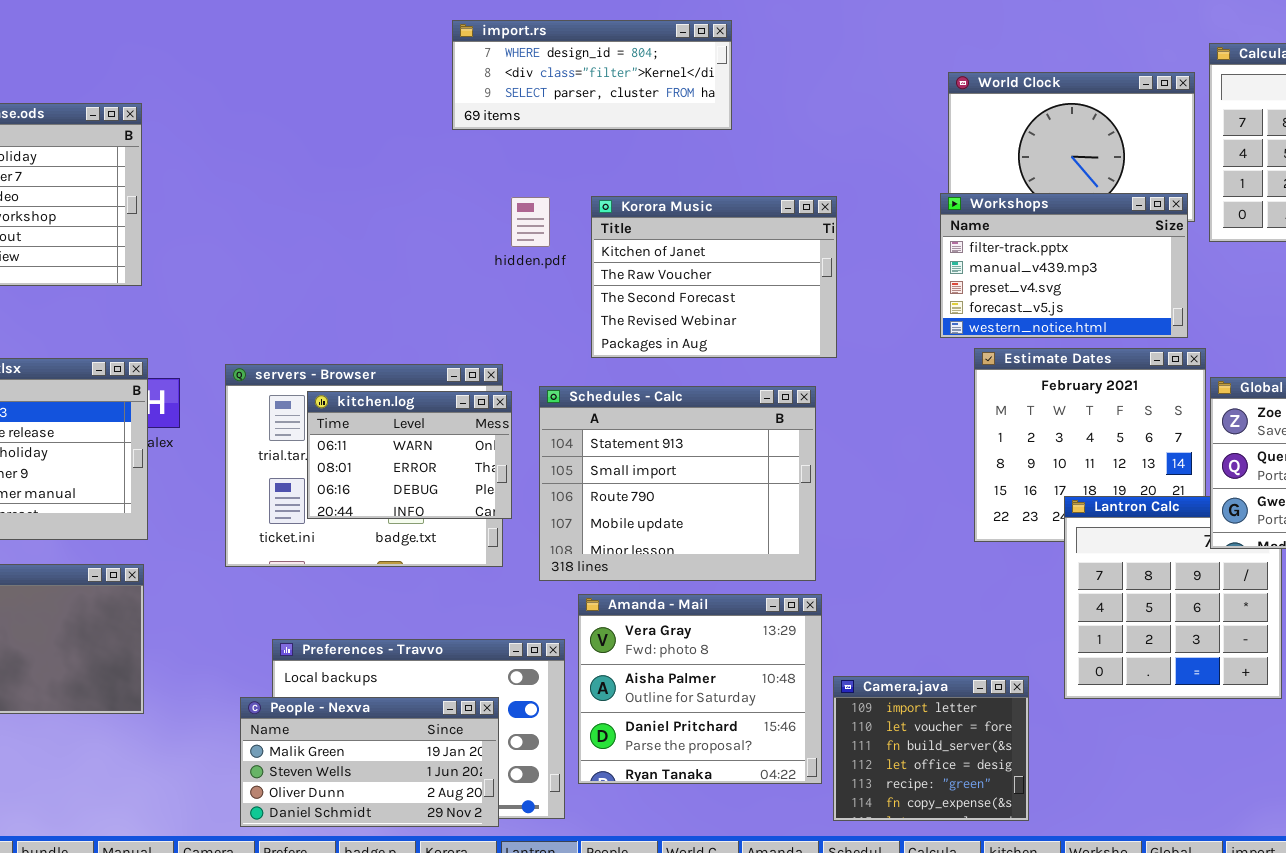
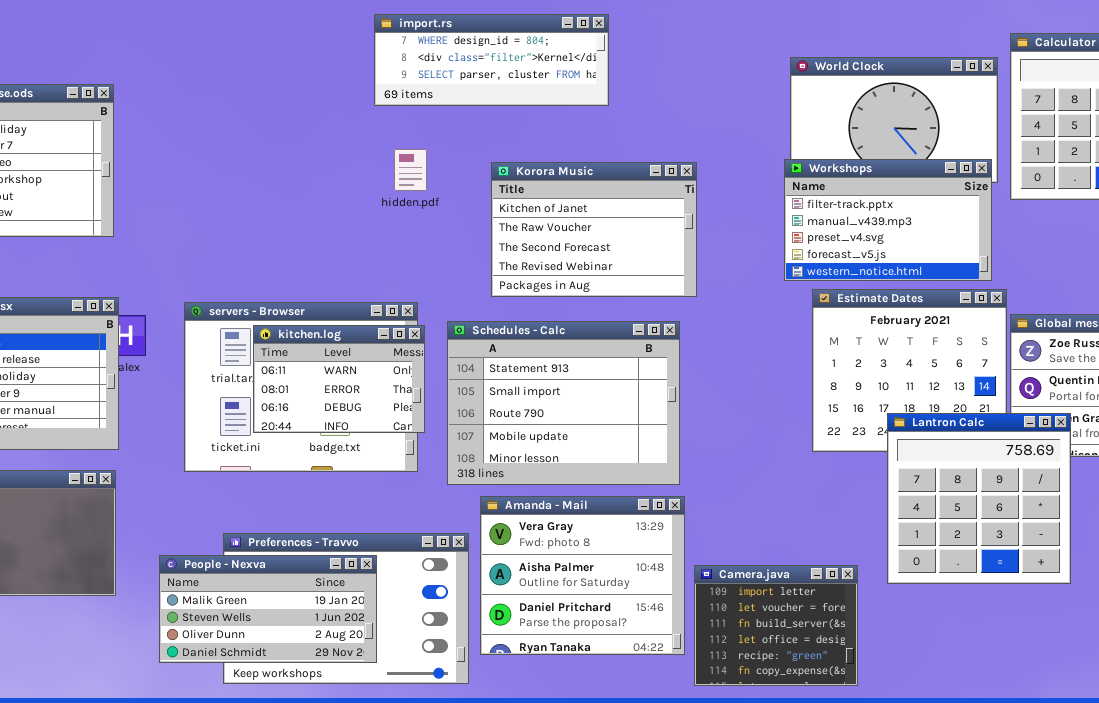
hidden.pdf: [511,197,550,247] -> [394,149,427,191], moved
Lantron Calc: [1064,496,1282,699] -> [887,413,1071,584], raised
People - Nexva: [240,697,499,827] -> [159,555,377,663], moved

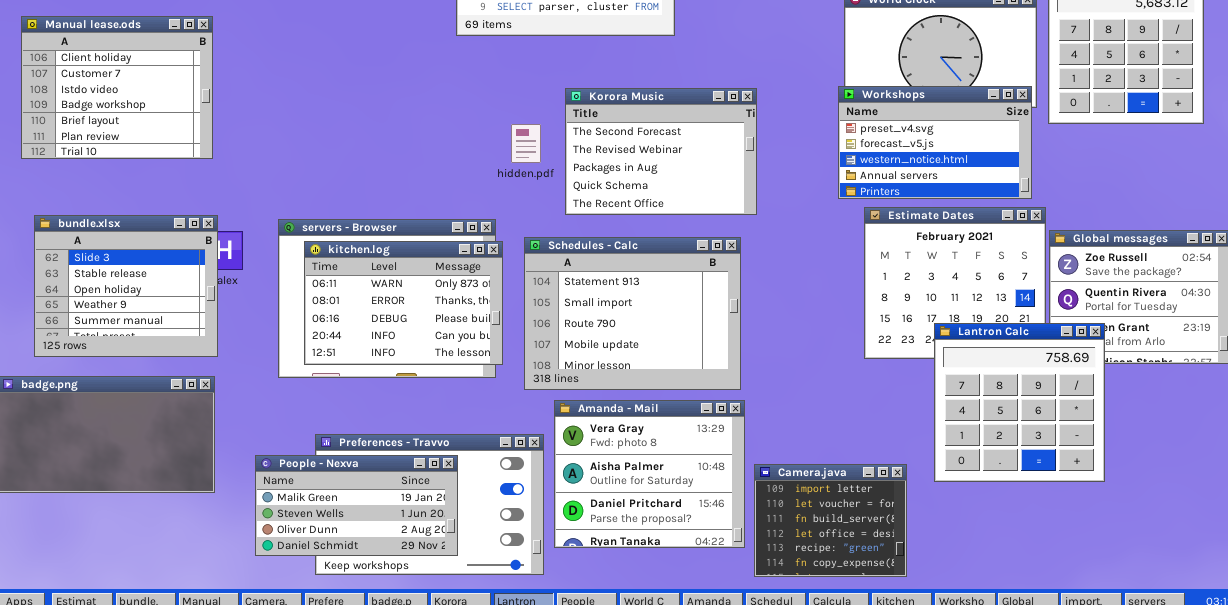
hidden.pdf: [394,149,427,191] -> [511,124,541,163], moved
Workshops: [784,159,992,281] -> [838,86,1032,199], scrolled down 2 rows
Korora Music: [491,162,697,297] -> [565,88,757,215], scrolled down 2 rows
kitchen.log: [253,325,425,433] -> [304,241,503,365], resized

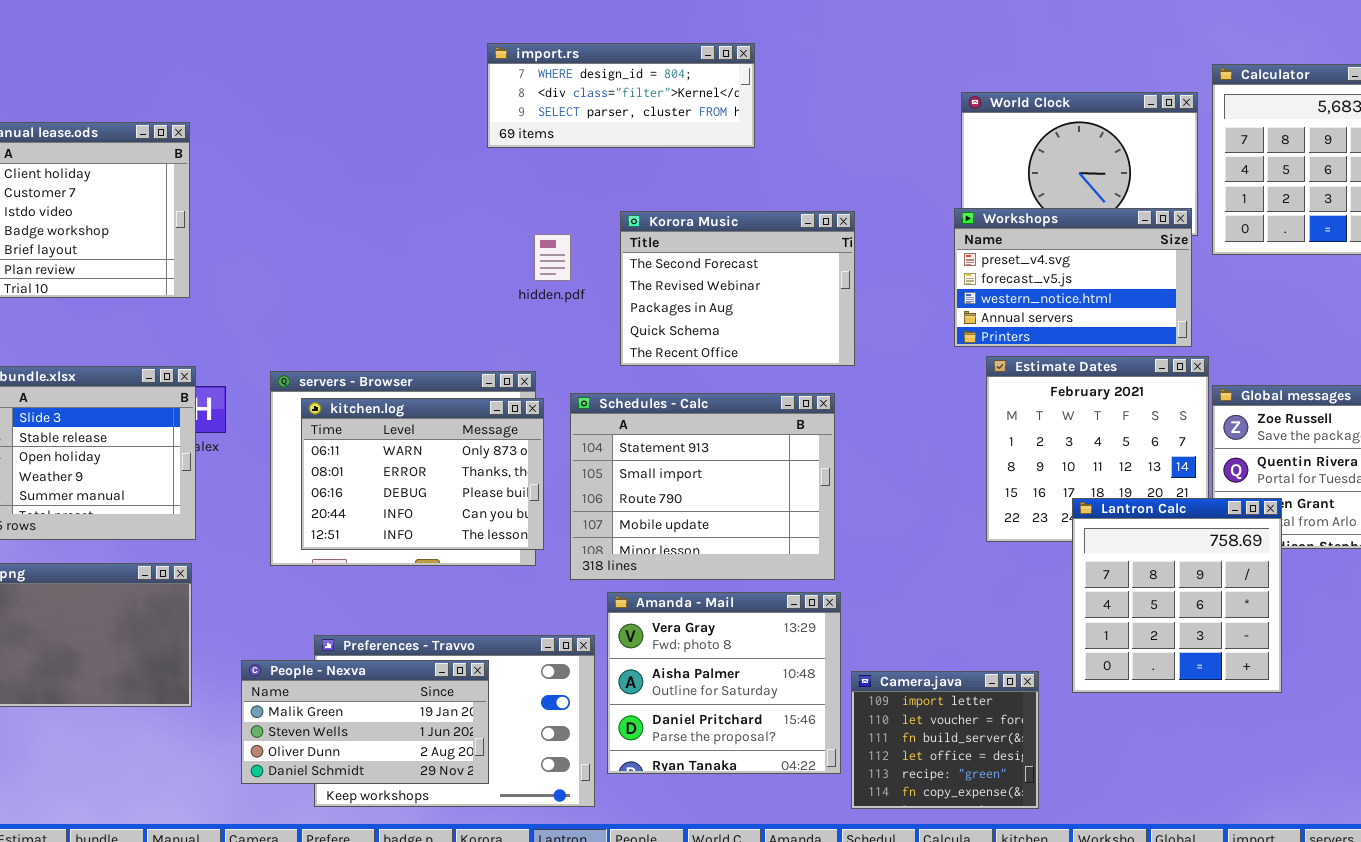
hidden.pdf: [511,124,541,163] -> [534,234,571,281], moved

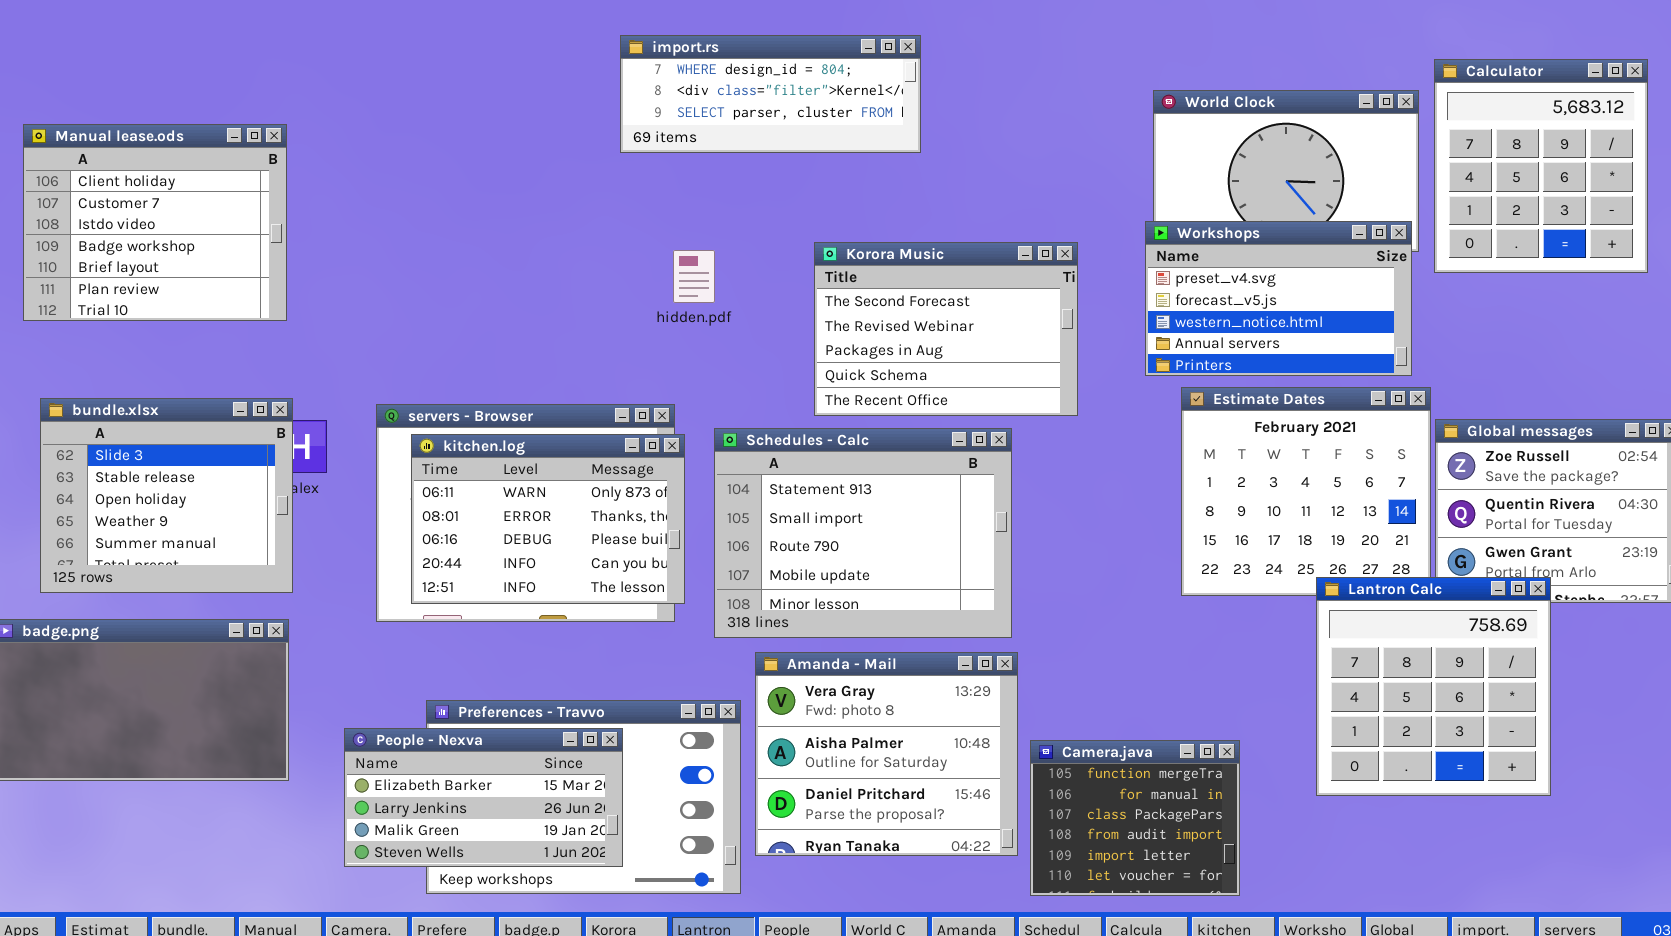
Korora Music: [620,211,855,366] -> [814,242,1078,416], moved
Lantron Calc: [1072,498,1282,693] -> [1316,577,1551,796], moved
People - Nexva: [241,660,489,784] -> [344,728,623,867], scrolled up 2 rows
Camera.java: [851,671,1039,809] -> [1030,740,1240,896], scrolled up 4 rows

